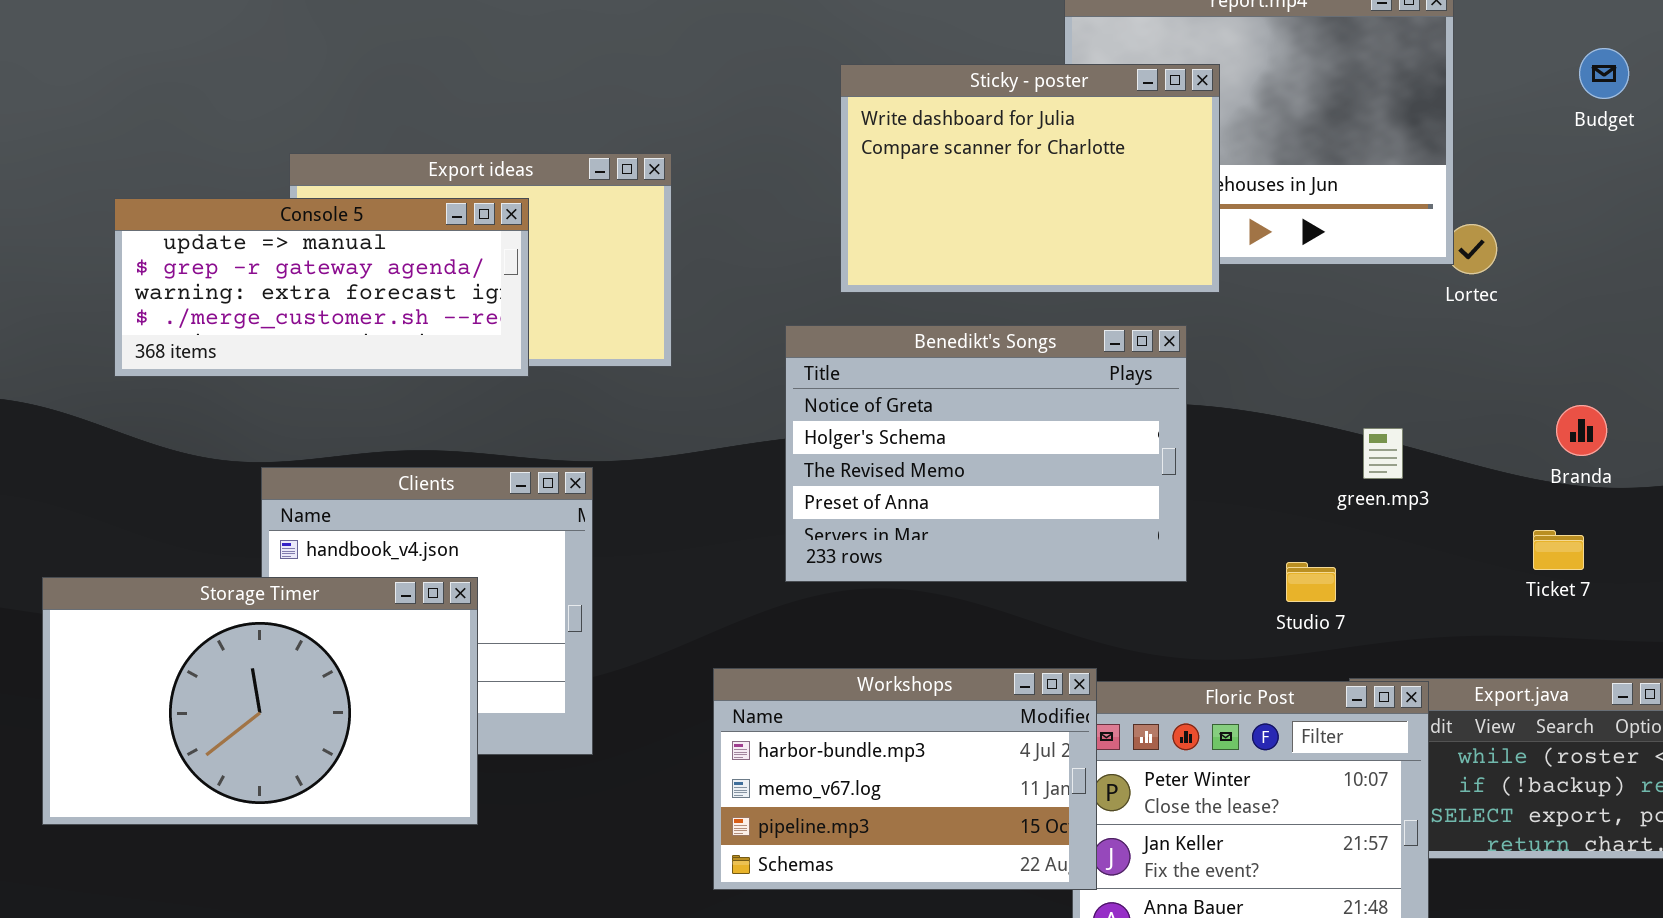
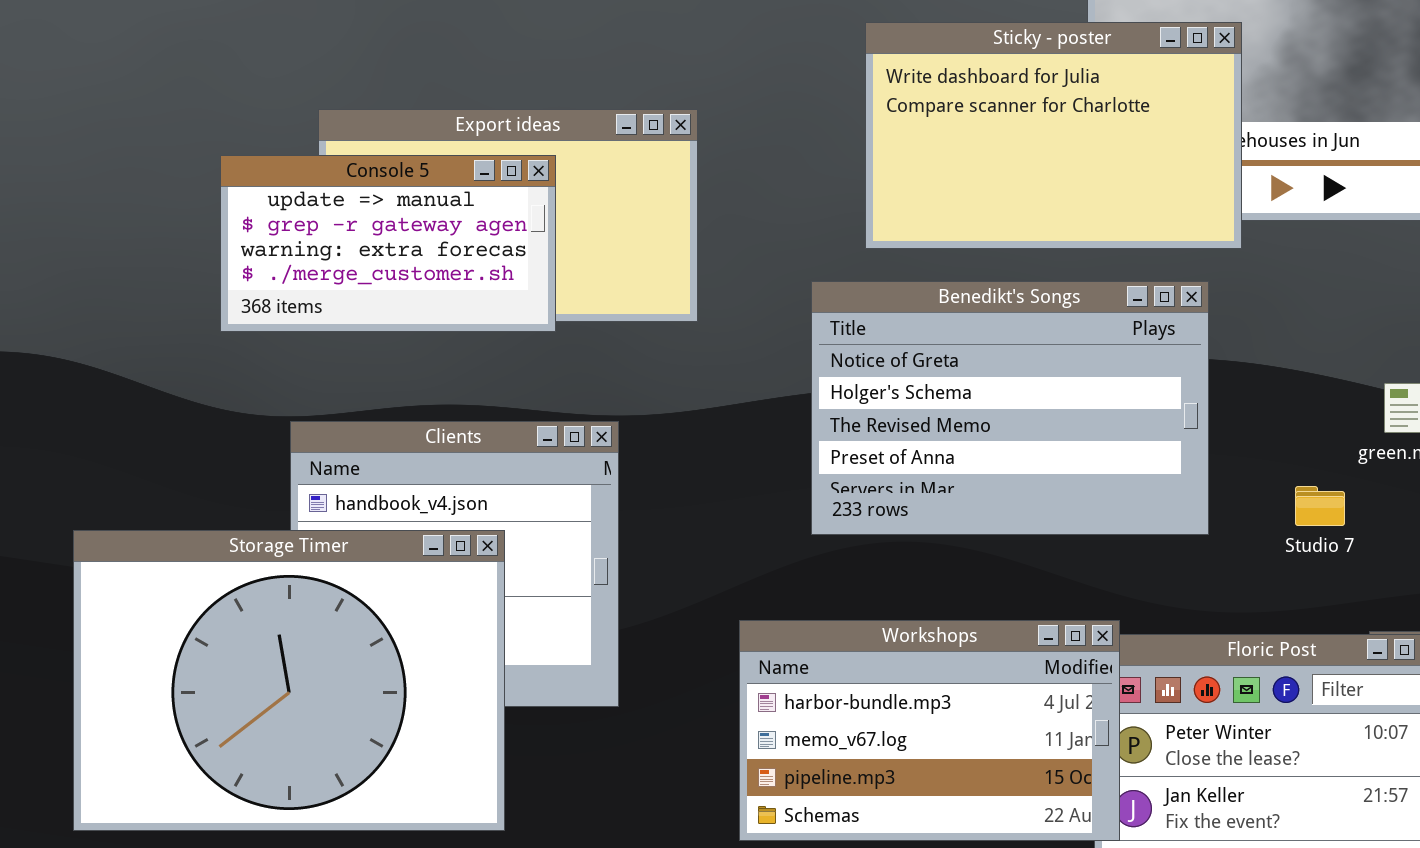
Console 5: [114,198,529,377] -> [220,155,556,332], resized
Studio 7: [1286,562,1336,602] -> [1295,486,1345,526], moved
Storage Timer: [42,577,478,825] -> [73,530,505,831], resized

